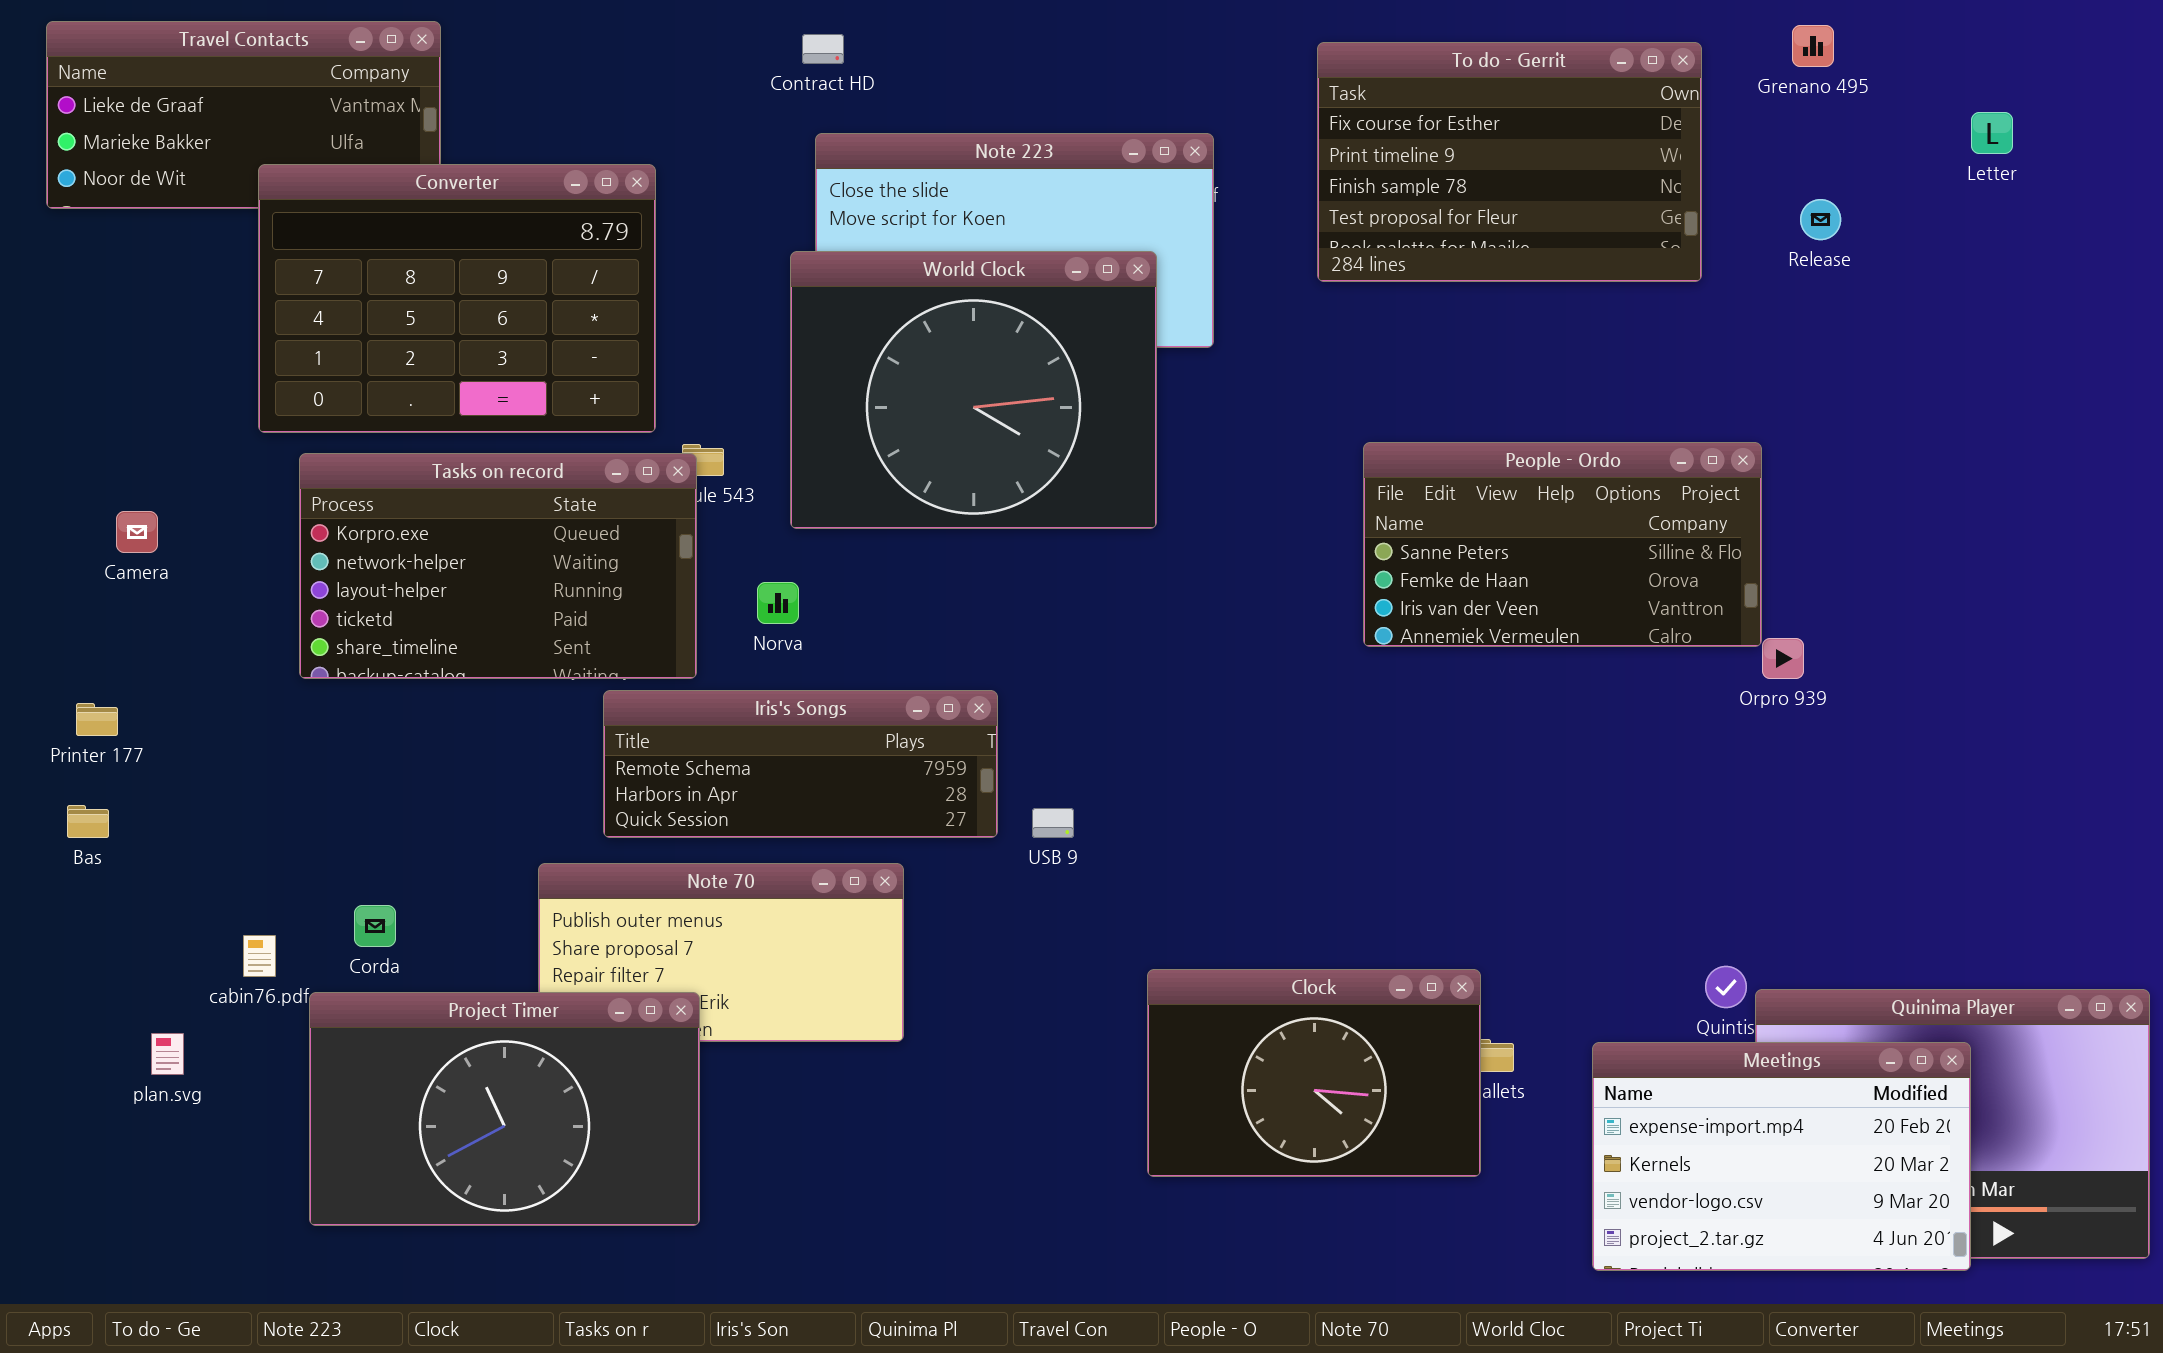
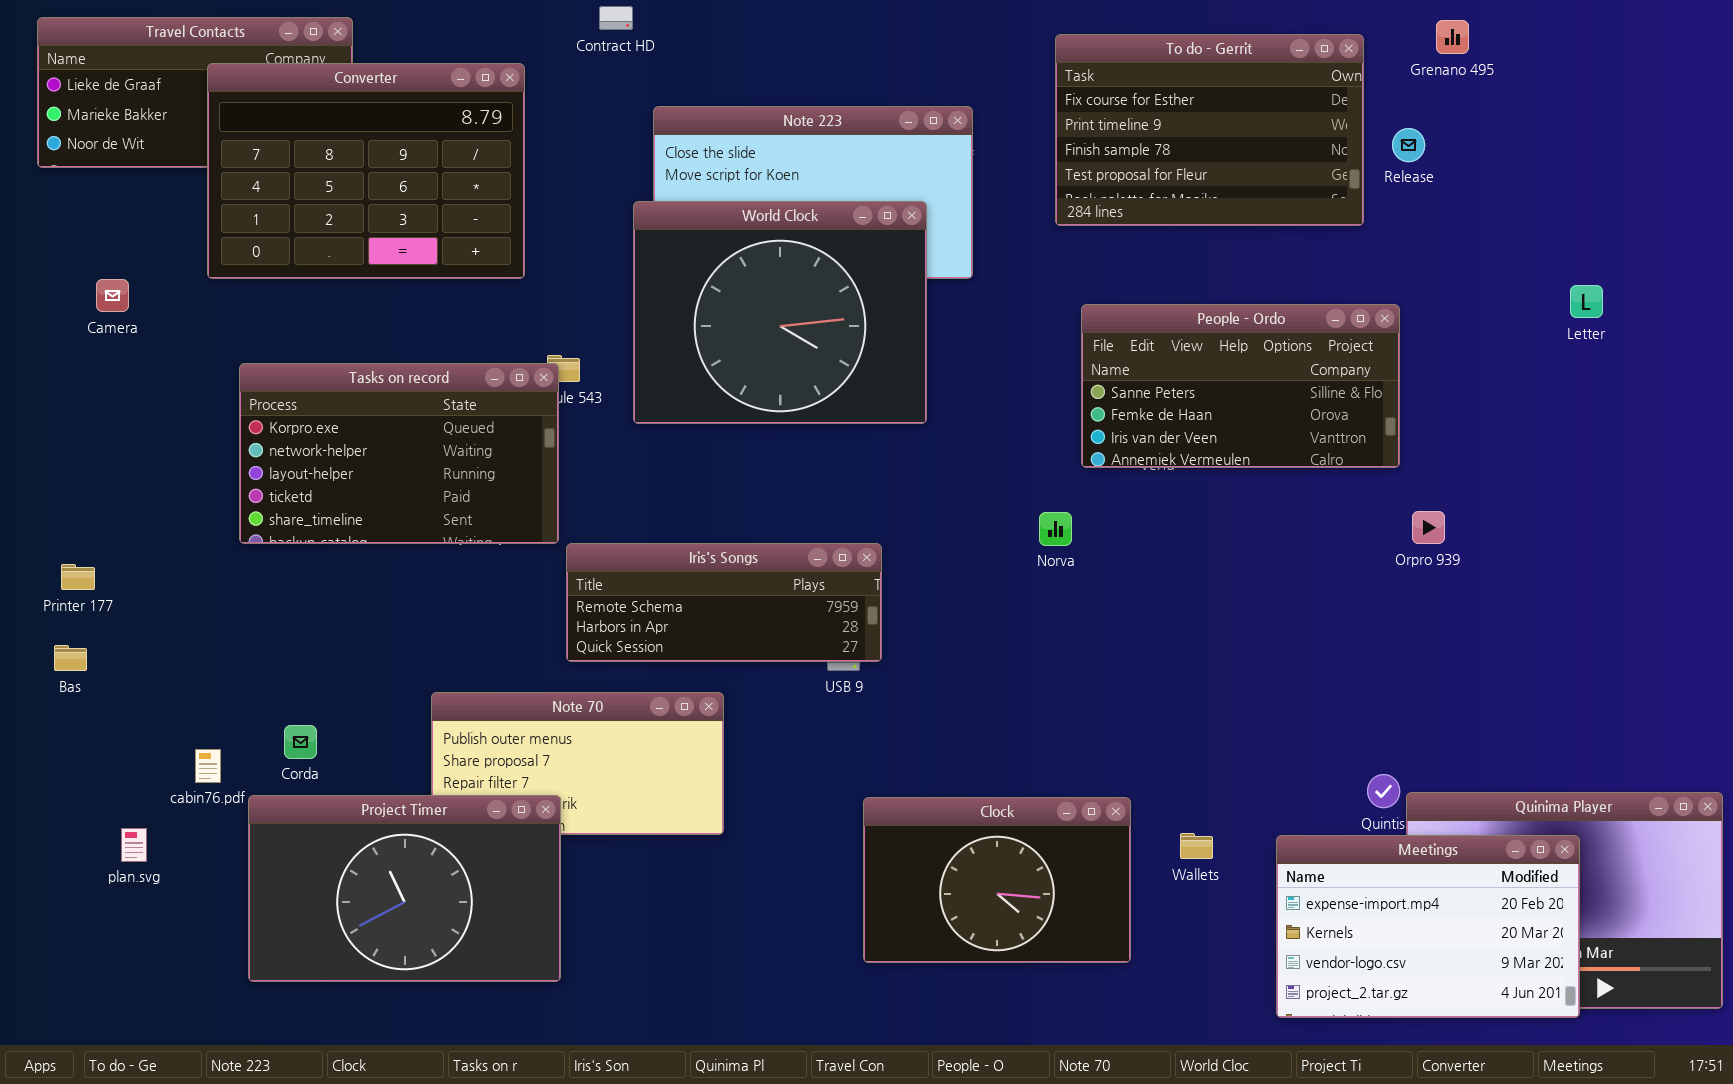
Contract HD: [802,34,844,64] -> [599,6,633,30], moved
Letter: [1971,112,2013,154] -> [1570,285,1603,318], moved
Converter: [258,164,656,433] -> [207,63,525,279], moved
Release: [1800,199,1841,240] -> [1392,128,1425,162], moved
People - Ordo: [1363,442,1762,647] -> [1081,304,1400,468], moved
Camera: [116,511,158,553] -> [96,279,129,312], moved
Norva: [757,582,799,624] -> [1039,512,1072,546], moved
Iris's Songs: [603,690,998,838] -> [566,543,882,662], moved
Clock: [1147,969,1481,1177] -> [863,797,1131,963], moved

